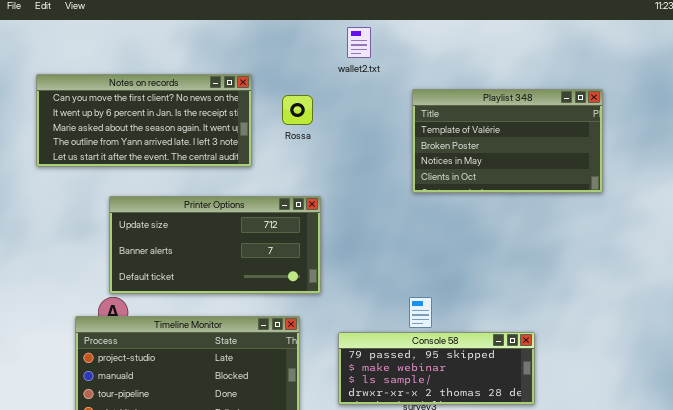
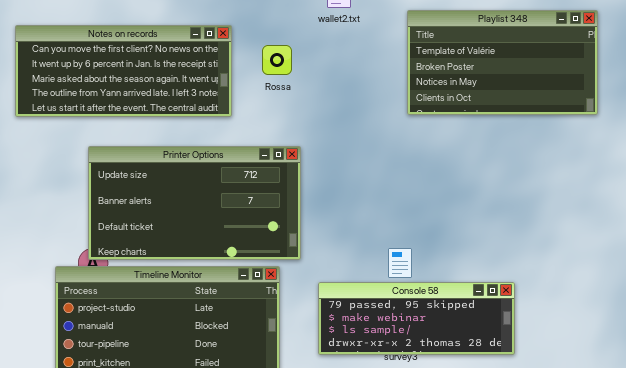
Playlist 348: [412,89,603,193] -> [407,10,598,115], moved
Printer Options: [109,196,321,294] -> [88,146,301,260], resized

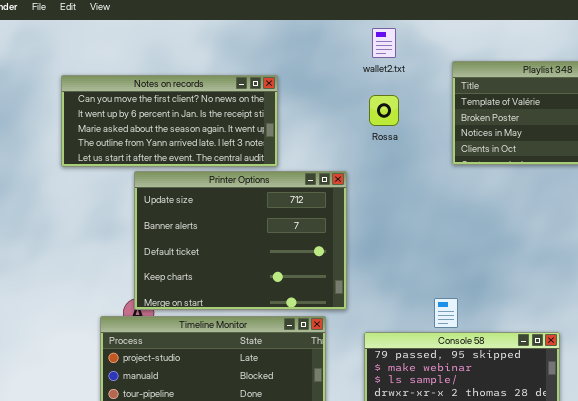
Rossa: [262,45,292,75] -> [369,95,399,126], moved
Printer Options: [88,146,301,260] -> [134,171,347,310], resized

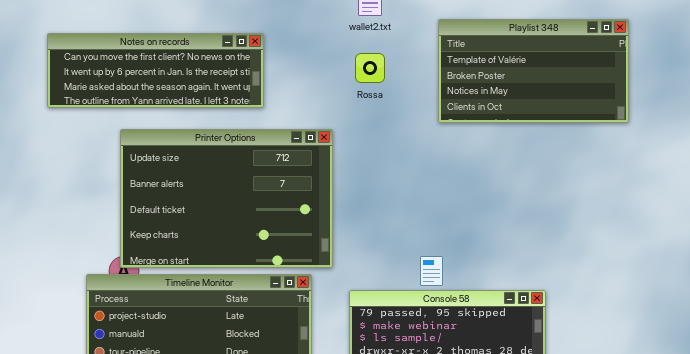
Notes on records: [61,75,278,167] -> [47,33,264,108], resized

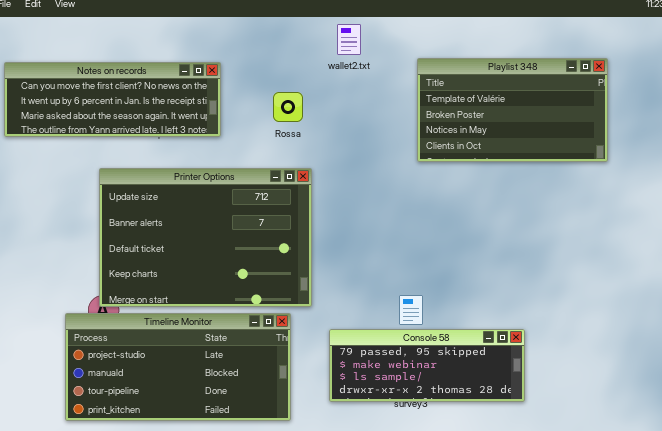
Notes on records: [47,33,264,108] -> [4,62,221,137], moved
Rossa: [355,53,385,83] -> [273,92,303,122], moved

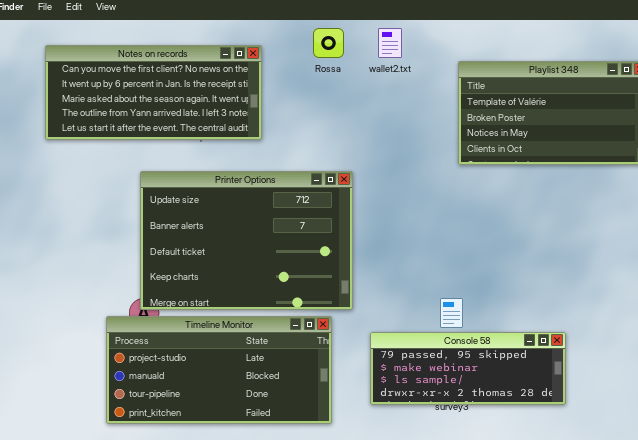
Notes on records: [4,62,221,137] -> [45,45,262,140], resized
Rossa: [273,92,303,122] -> [313,28,344,58], moved

